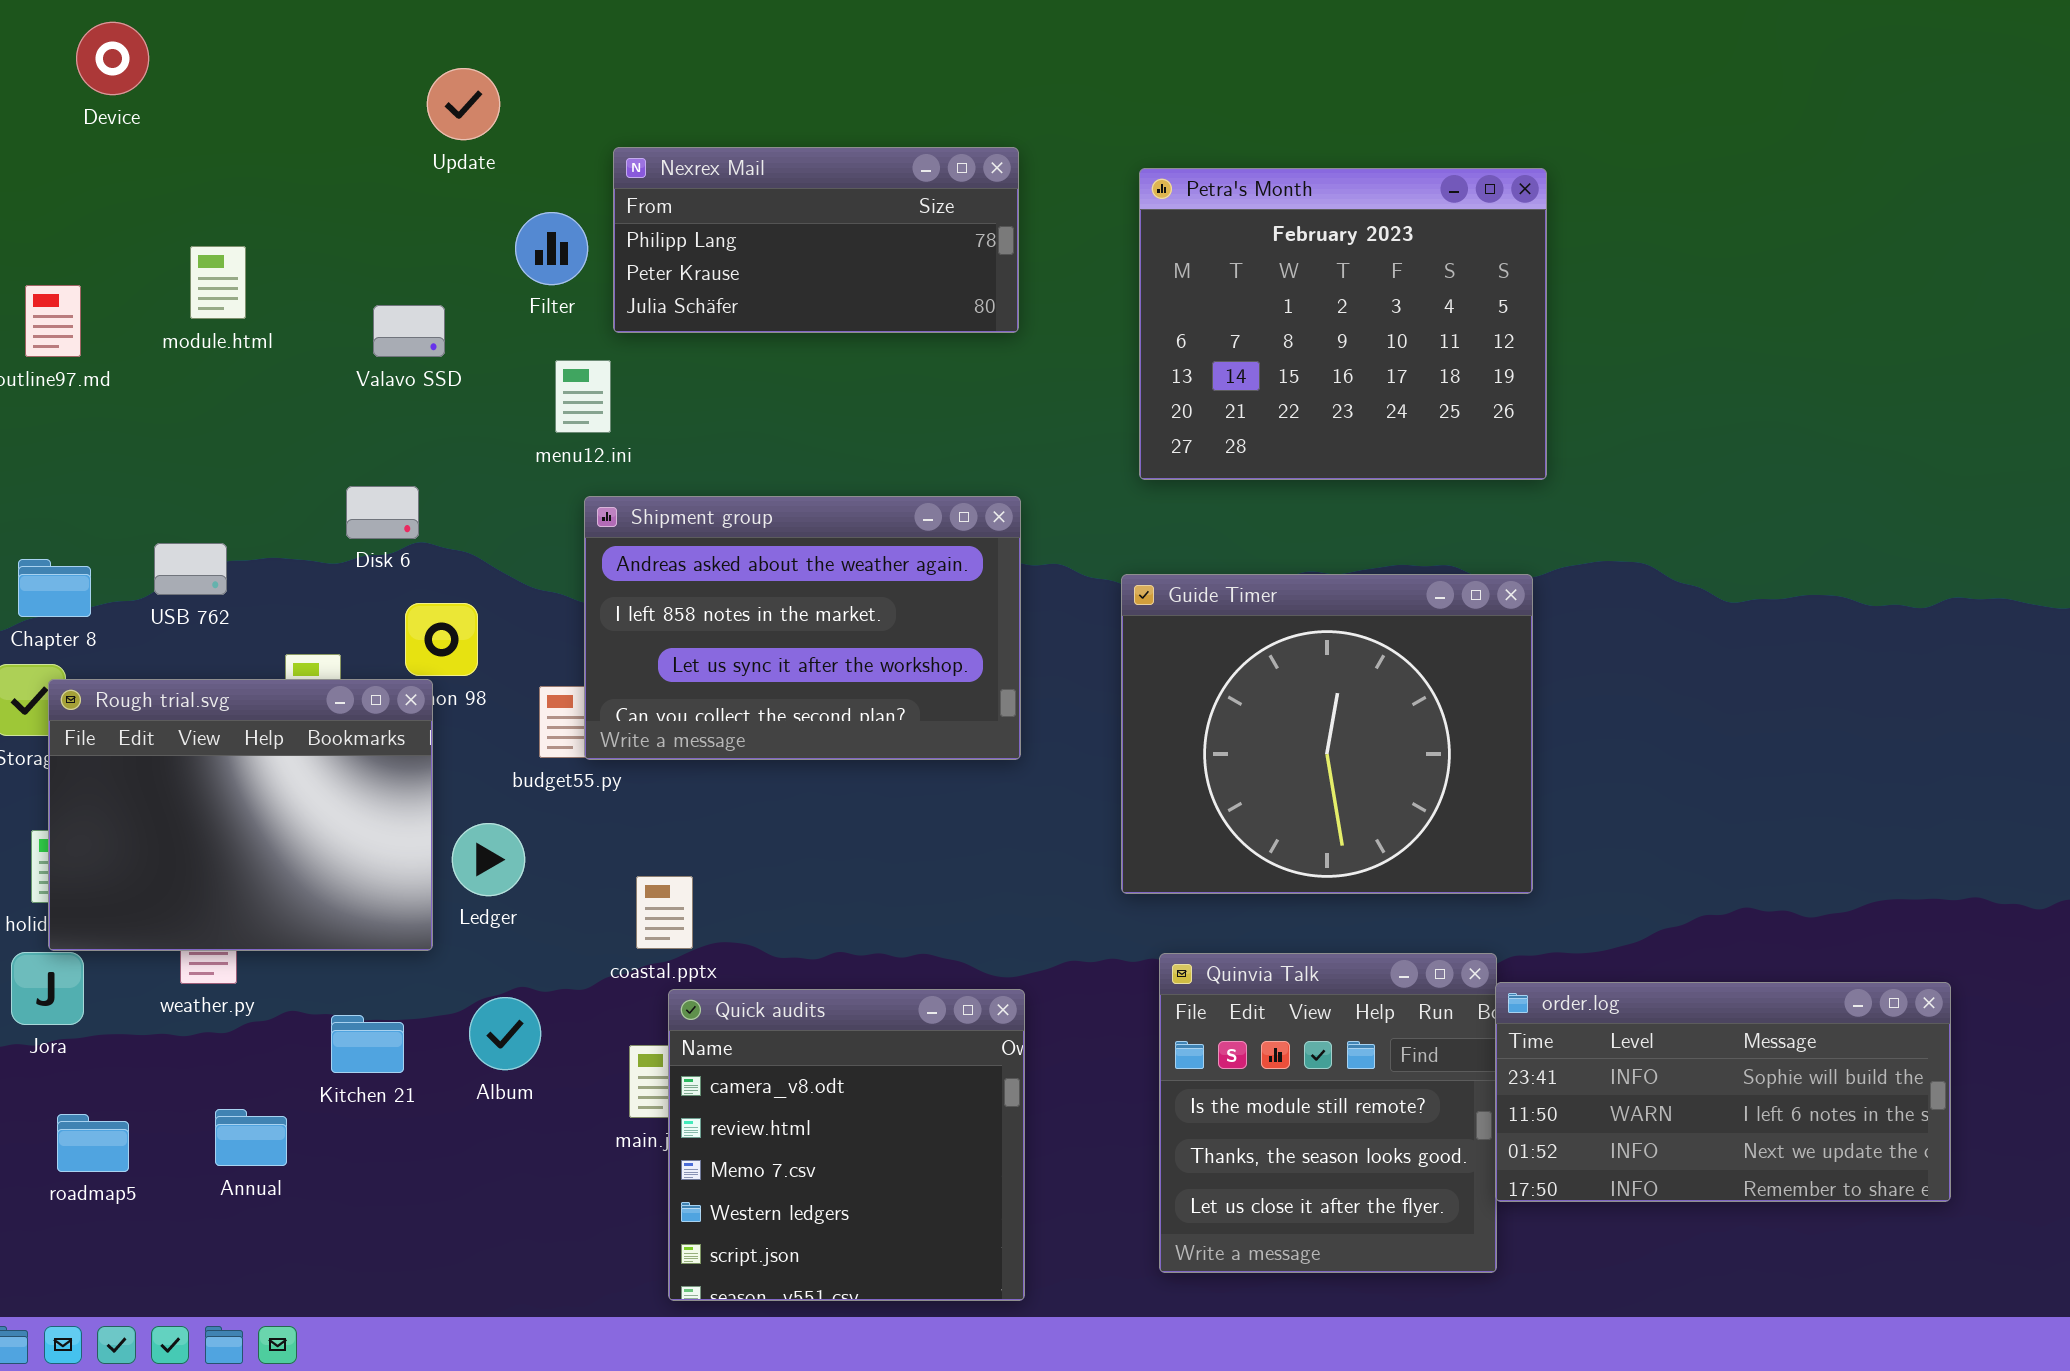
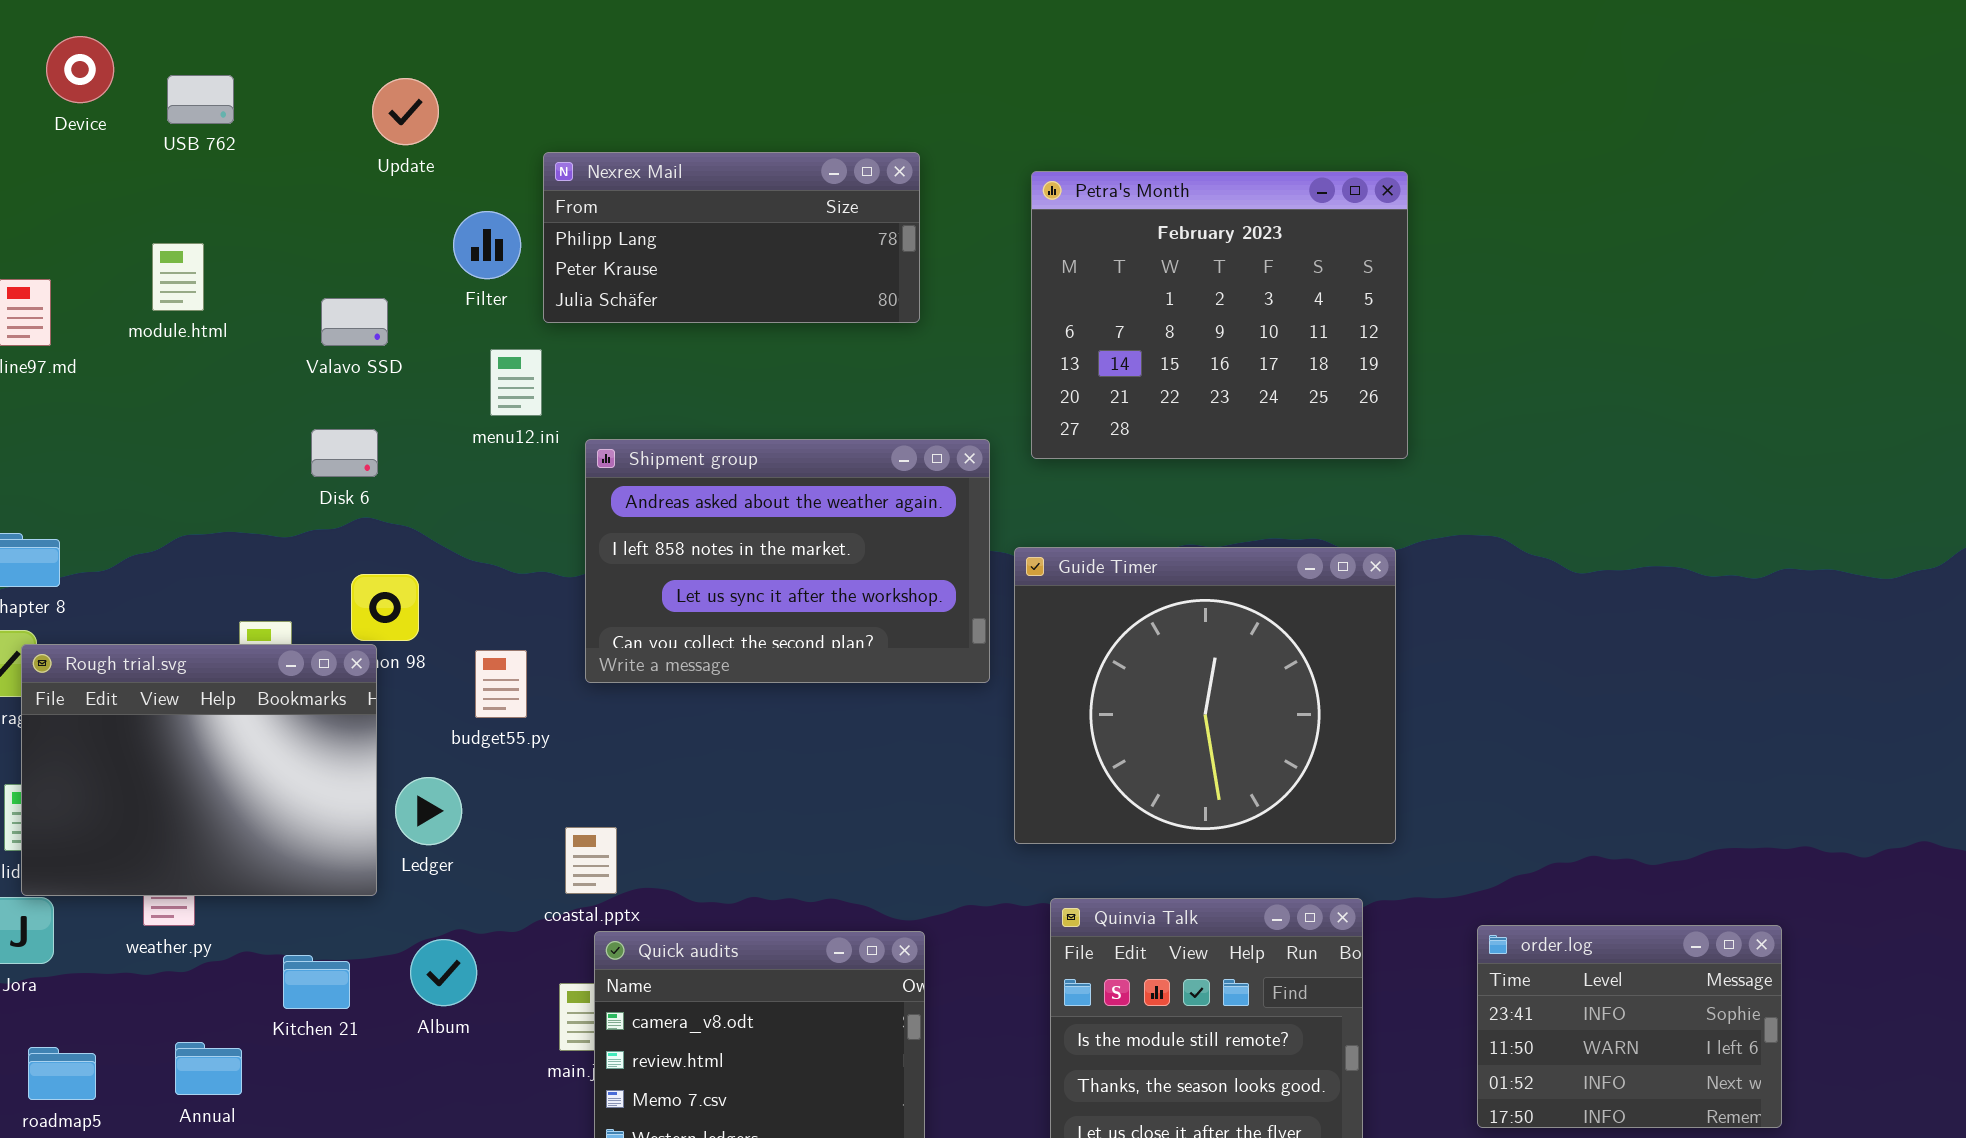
Disk 6: [346,486,419,539] -> [311,429,378,477], moved
Shipment group: [584,496,1021,760] -> [585,439,990,683], moved
USB 762: [154,543,227,595] -> [167,75,234,124], moved
order.log: [1495,982,1951,1202] -> [1477,925,1782,1128], resized

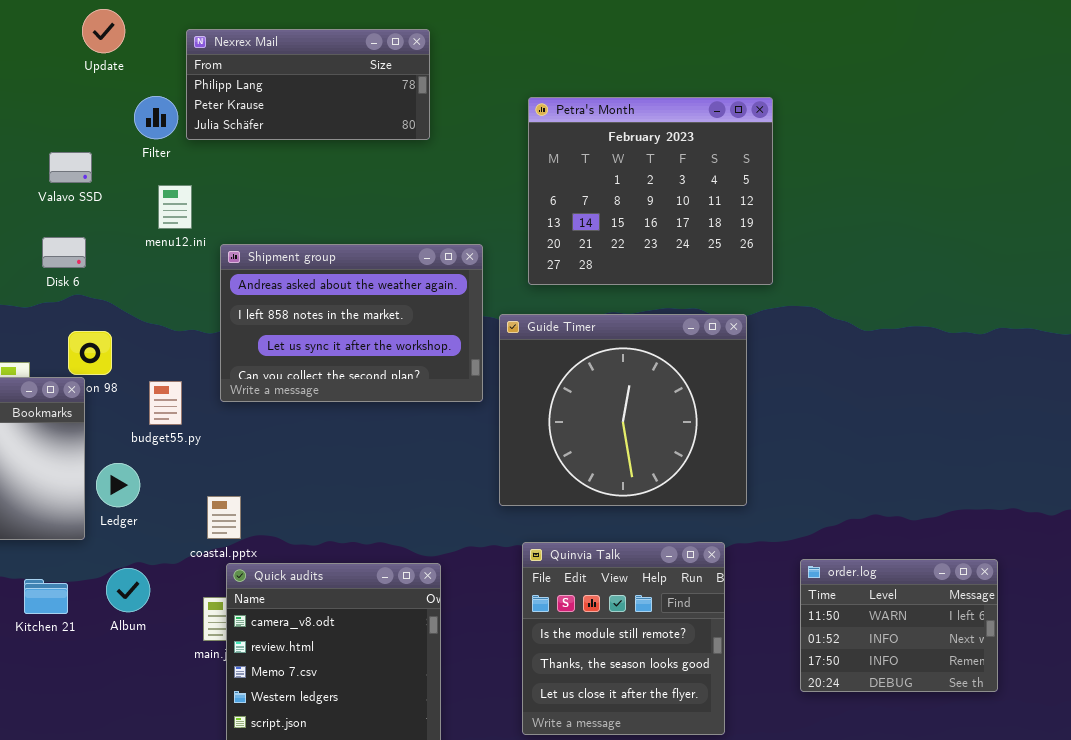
Nexrex Mail: [543,152,920,323] -> [186,29,430,140], moved
Petra's Month: [1031,171,1408,459] -> [528,97,773,285], moved
order.log: [1477,925,1782,1128] -> [800,559,998,692], scrolled down 1 row

